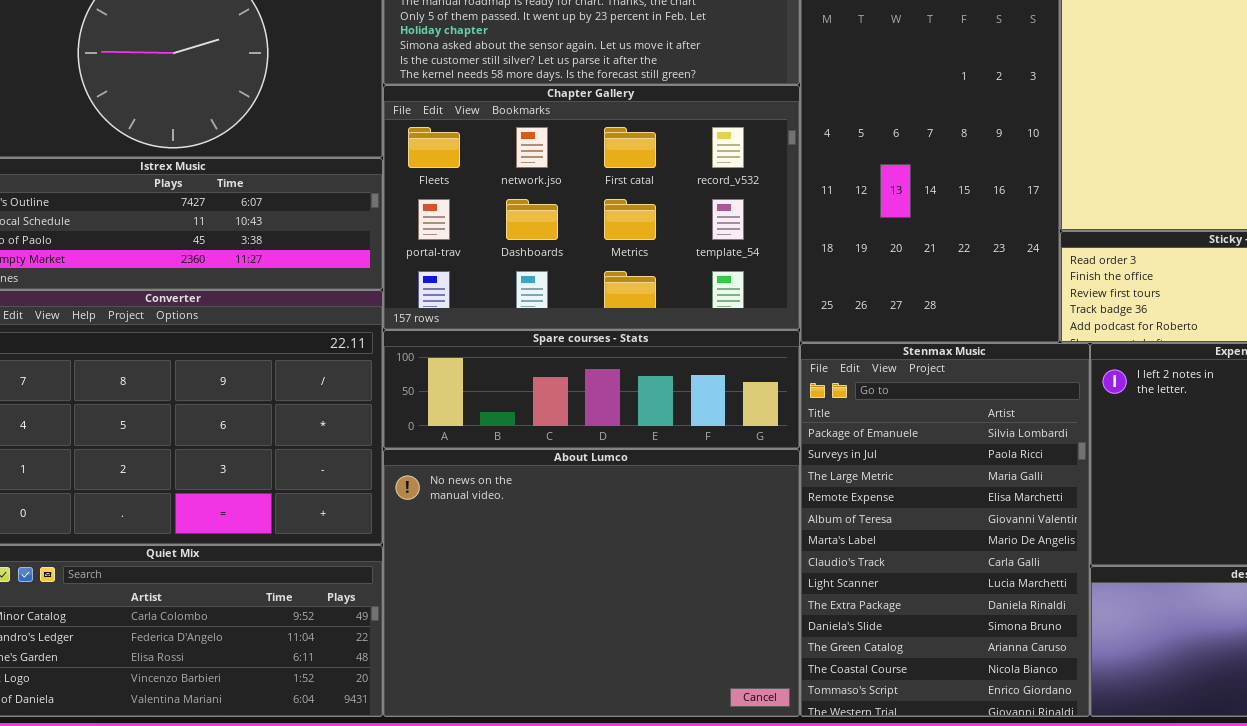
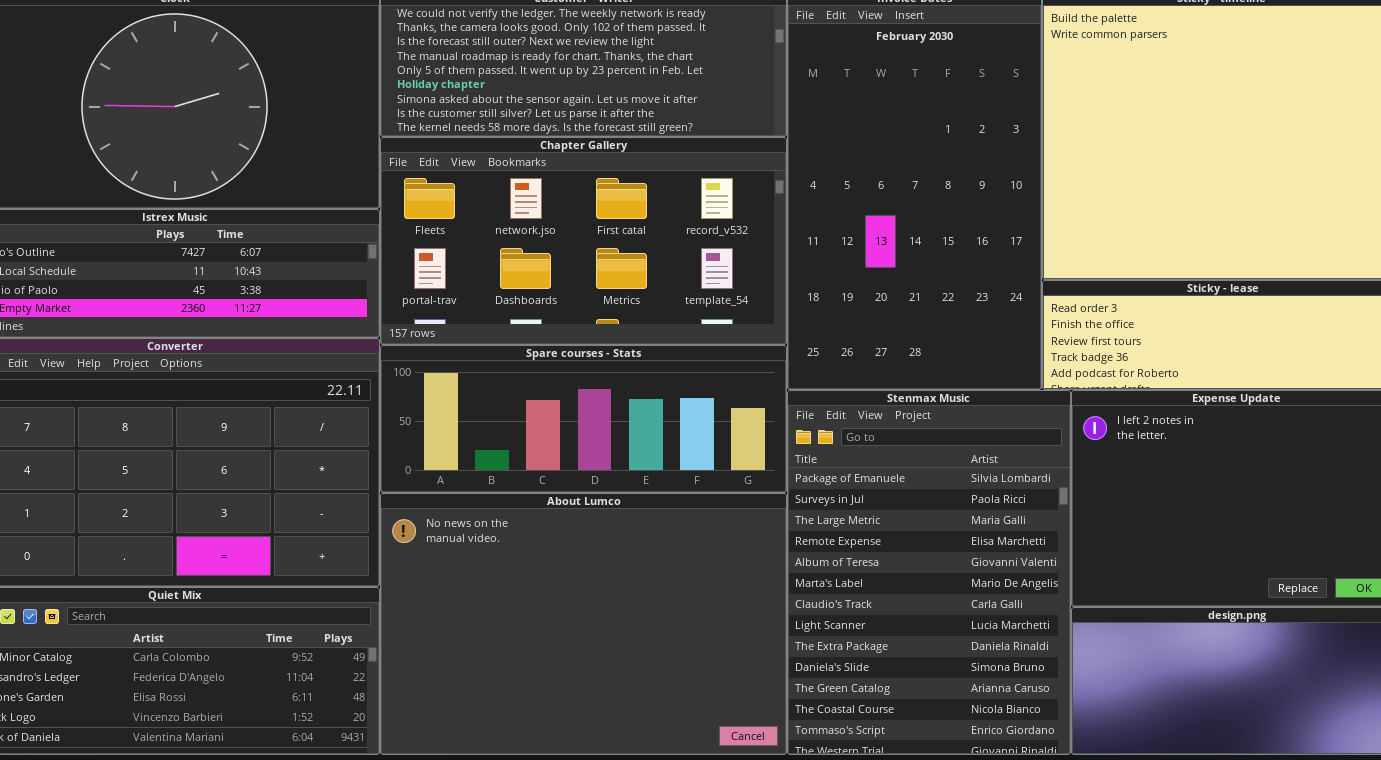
Chapter Gallery: [383,85,800,330] -> [380,137,787,345], resized
Spare courses - Stats: [383,330,800,449] -> [380,345,787,493], resized

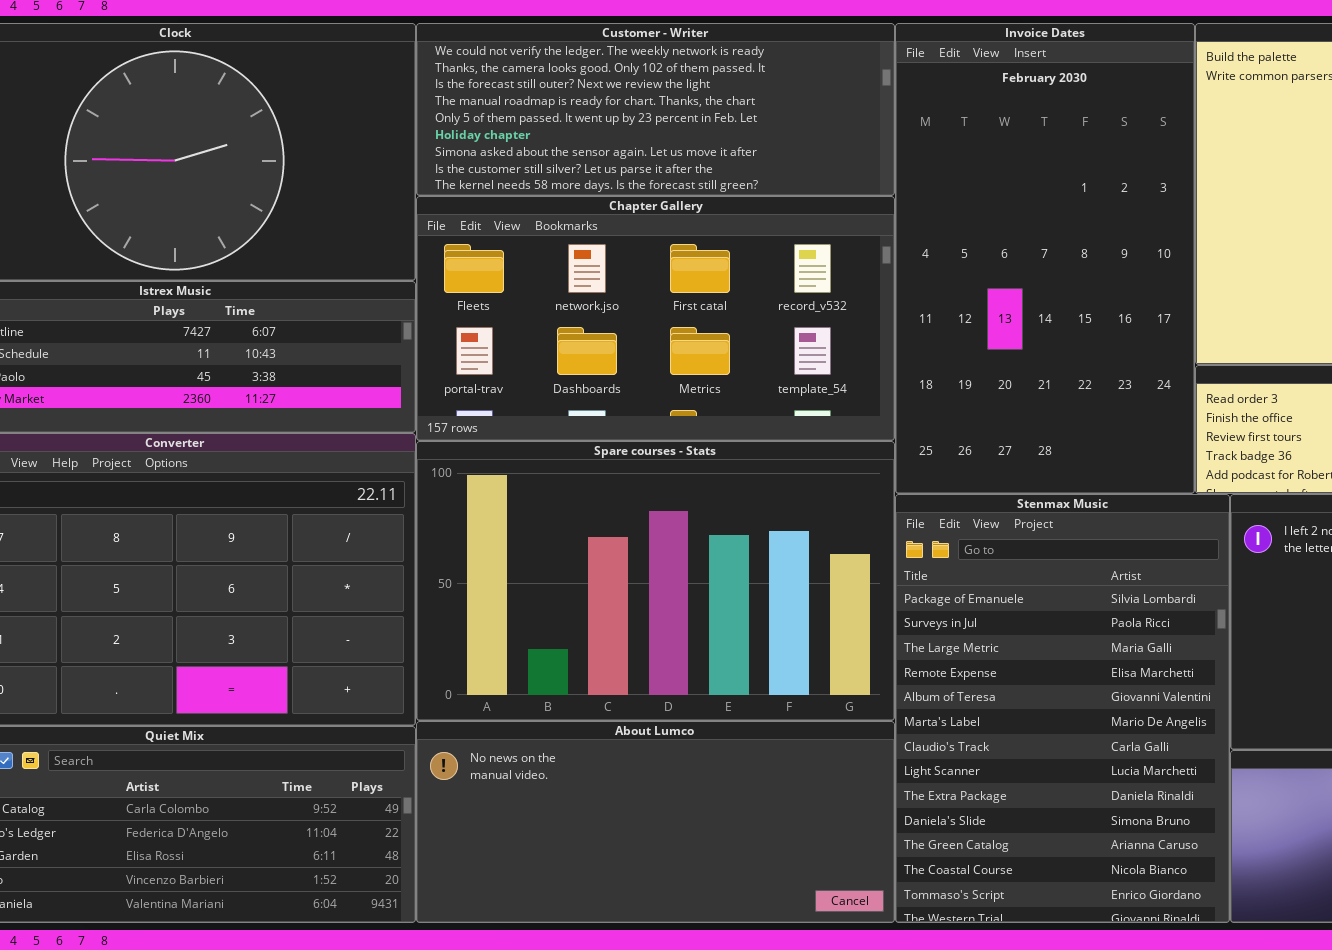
Spare courses - Stats: [380,345,787,493] -> [416,441,895,721], resized
About Lumco: [380,493,787,755] -> [416,721,895,923], resized

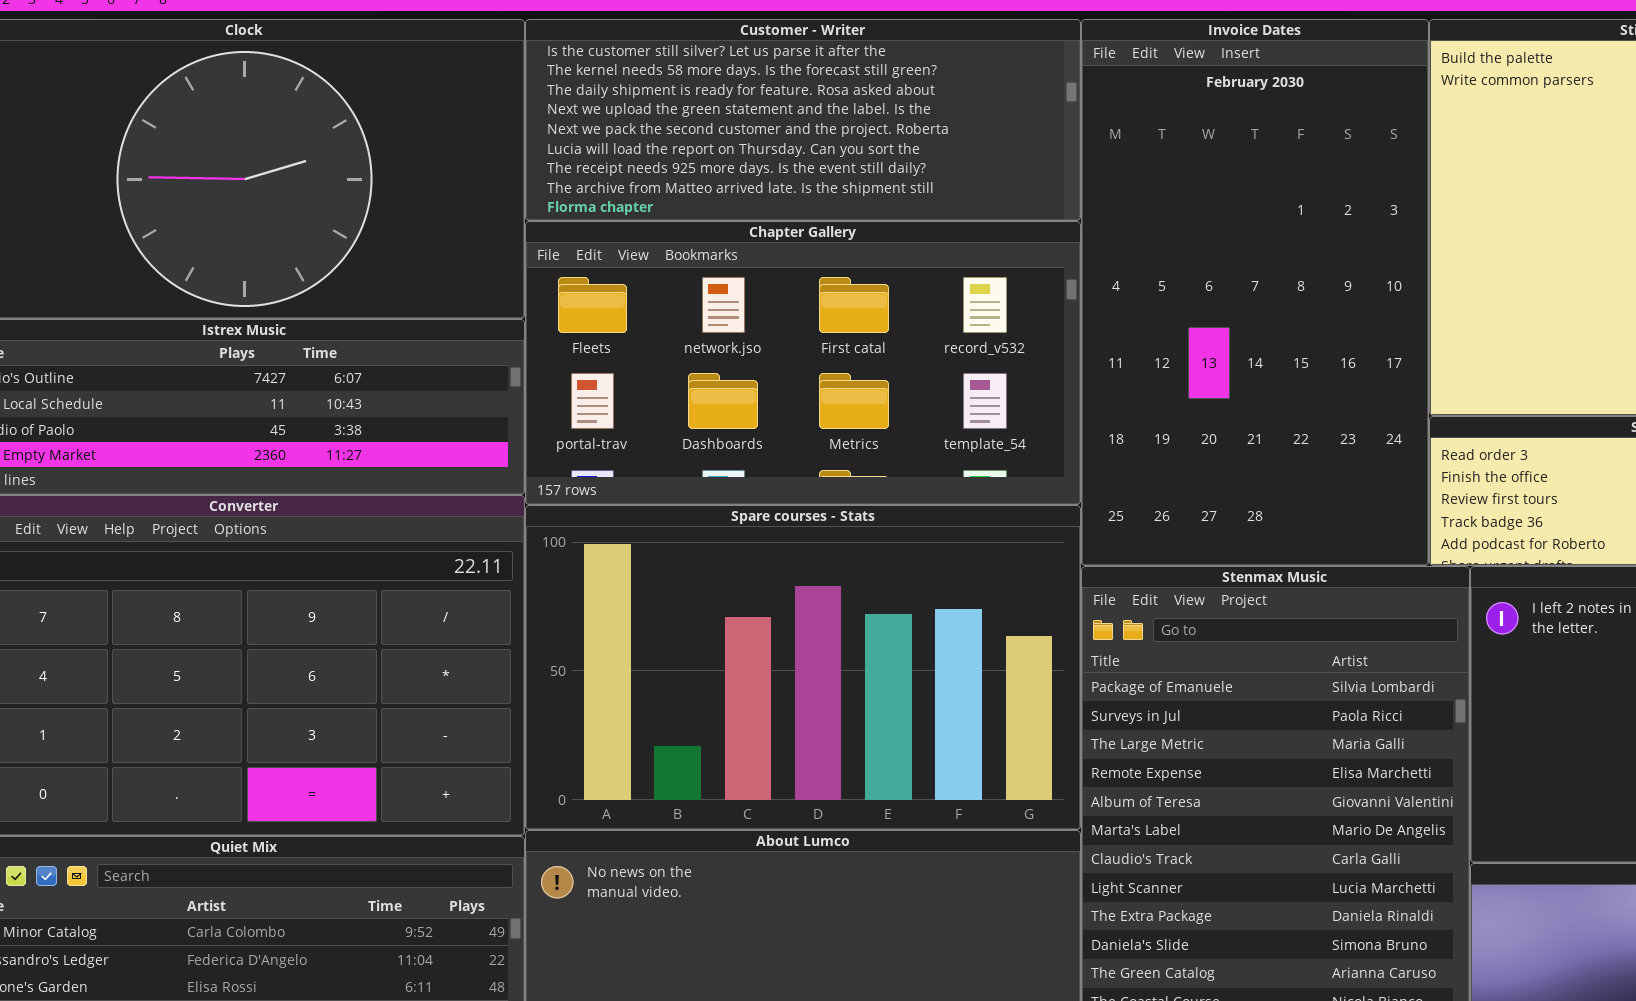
Customer - Writer: [416,23,895,196] -> [525,19,1081,221], scrolled down 7 rows

